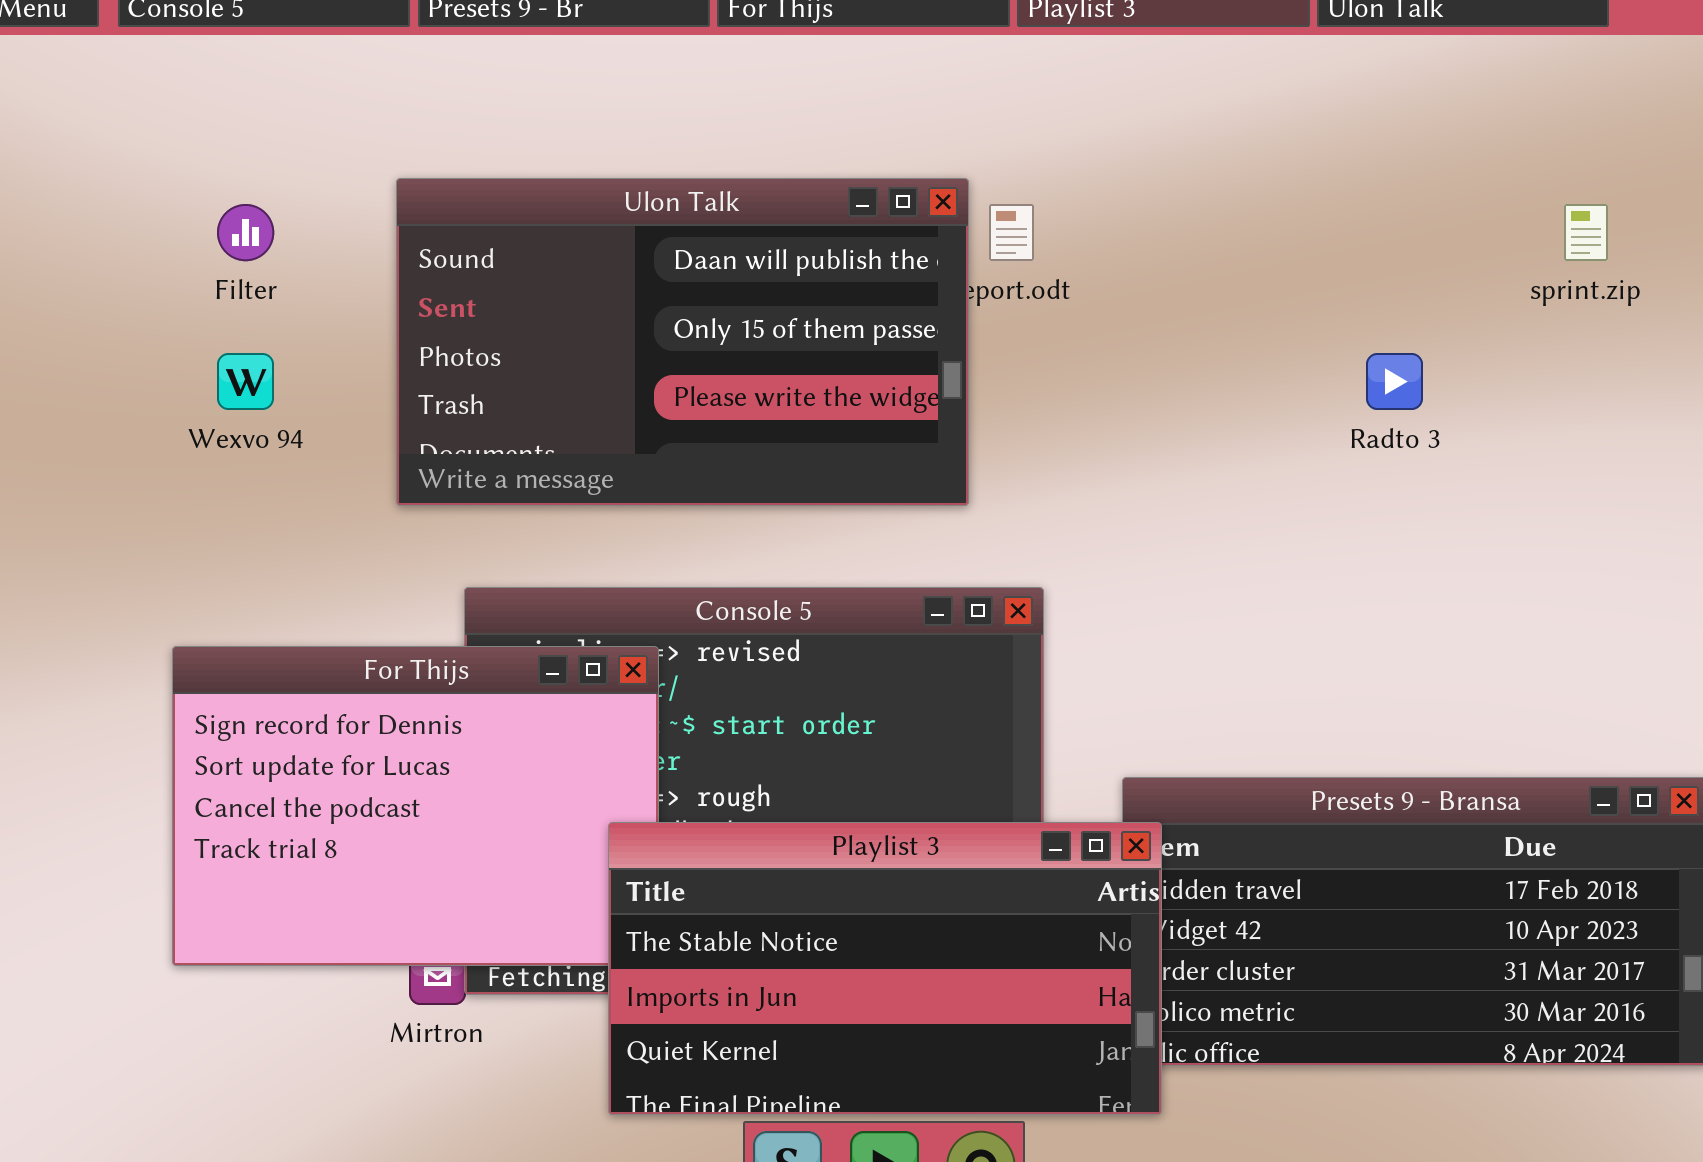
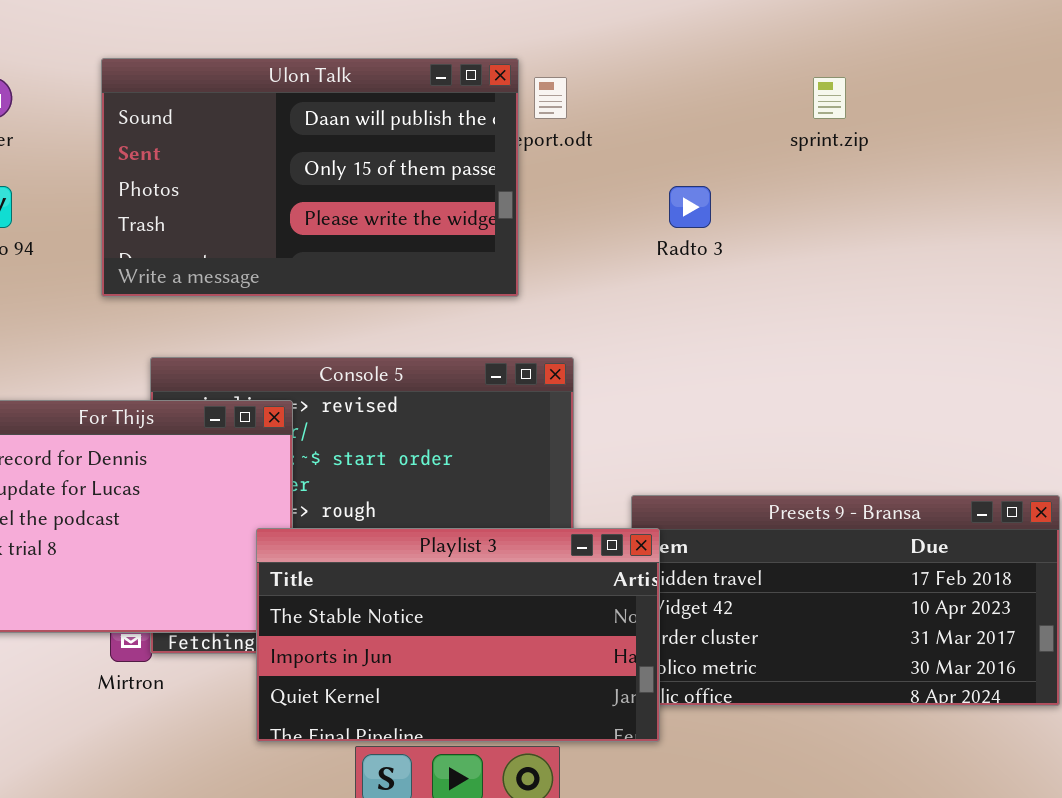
sprint.zip: [1564,204,1608,261] -> [813,77,846,119], moved
Radto 3: [1366,353,1423,410] -> [669,186,711,228], moved

